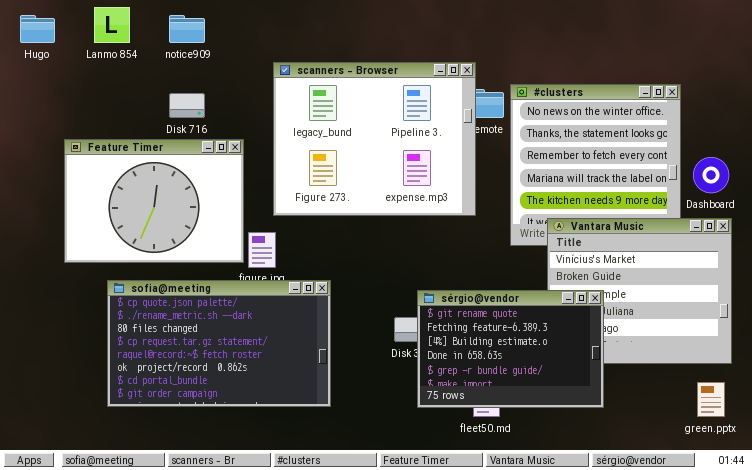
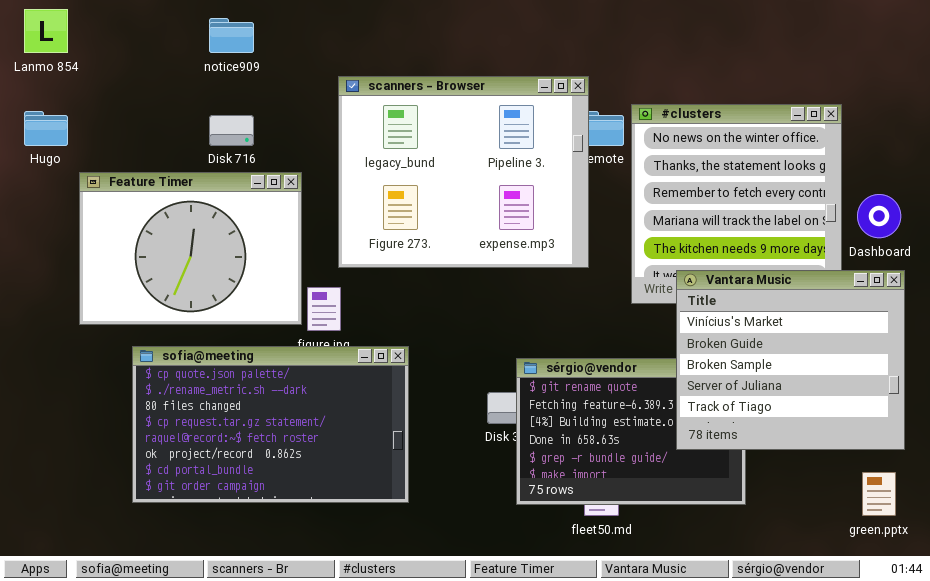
Lanmo 854: [94,7,130,43] -> [24,9,68,53], moved
Hugo: [20,15,55,43] -> [24,111,68,146], moved
Vantara Music: [547,218,732,364] -> [676,270,905,450], raised

